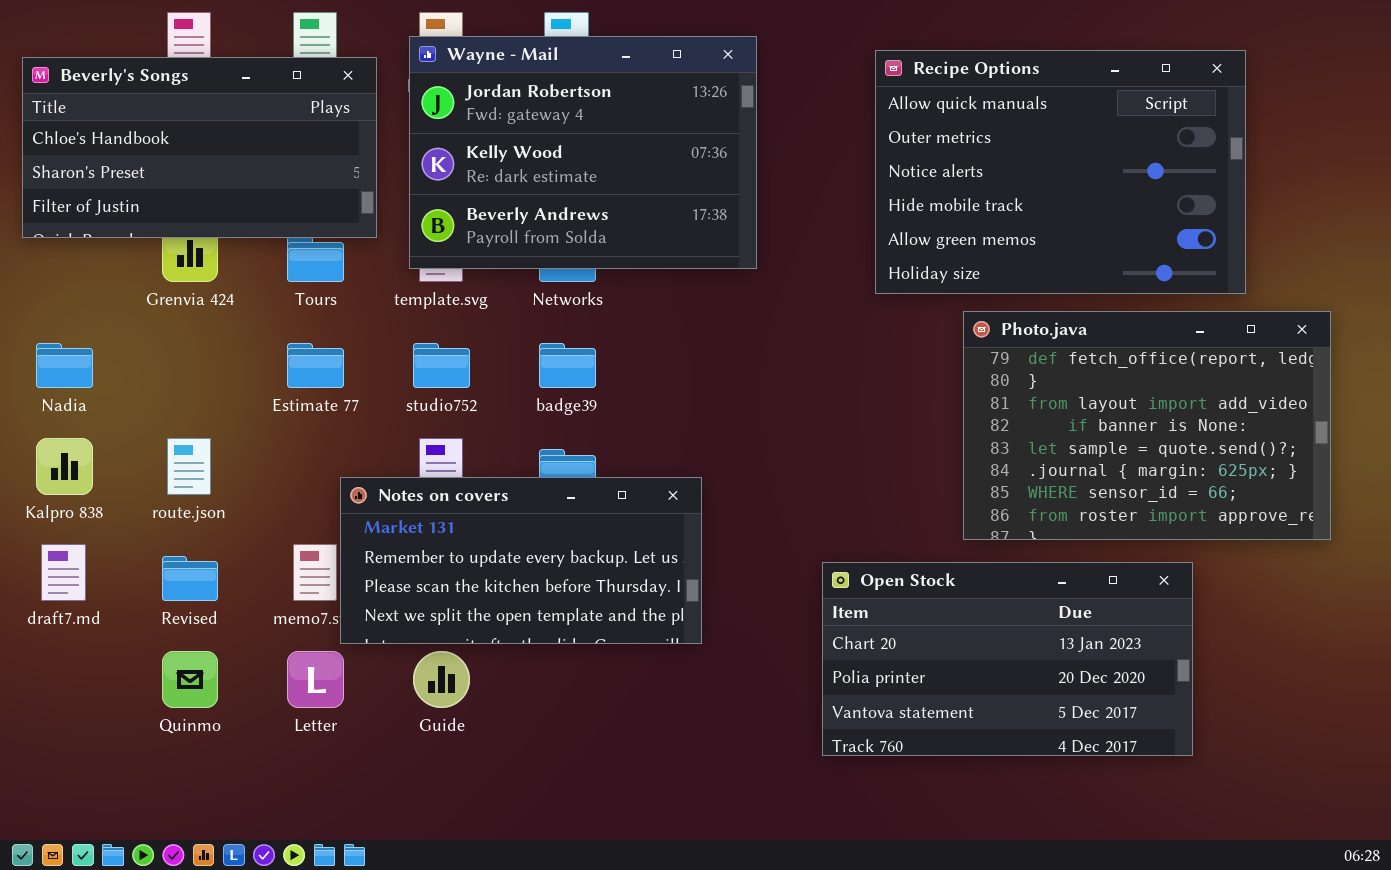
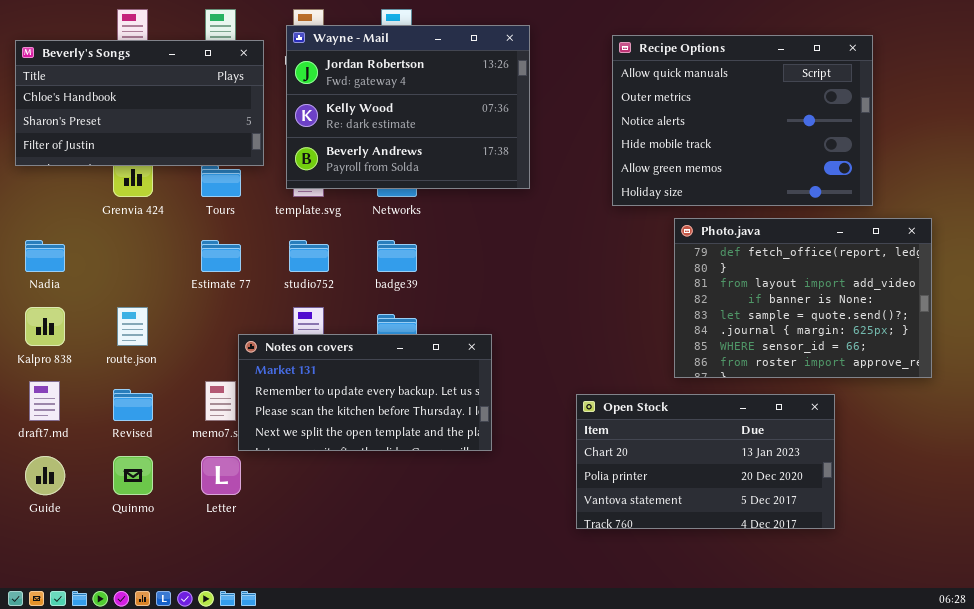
Guide: [413,651,470,708] -> [25,456,65,495], moved

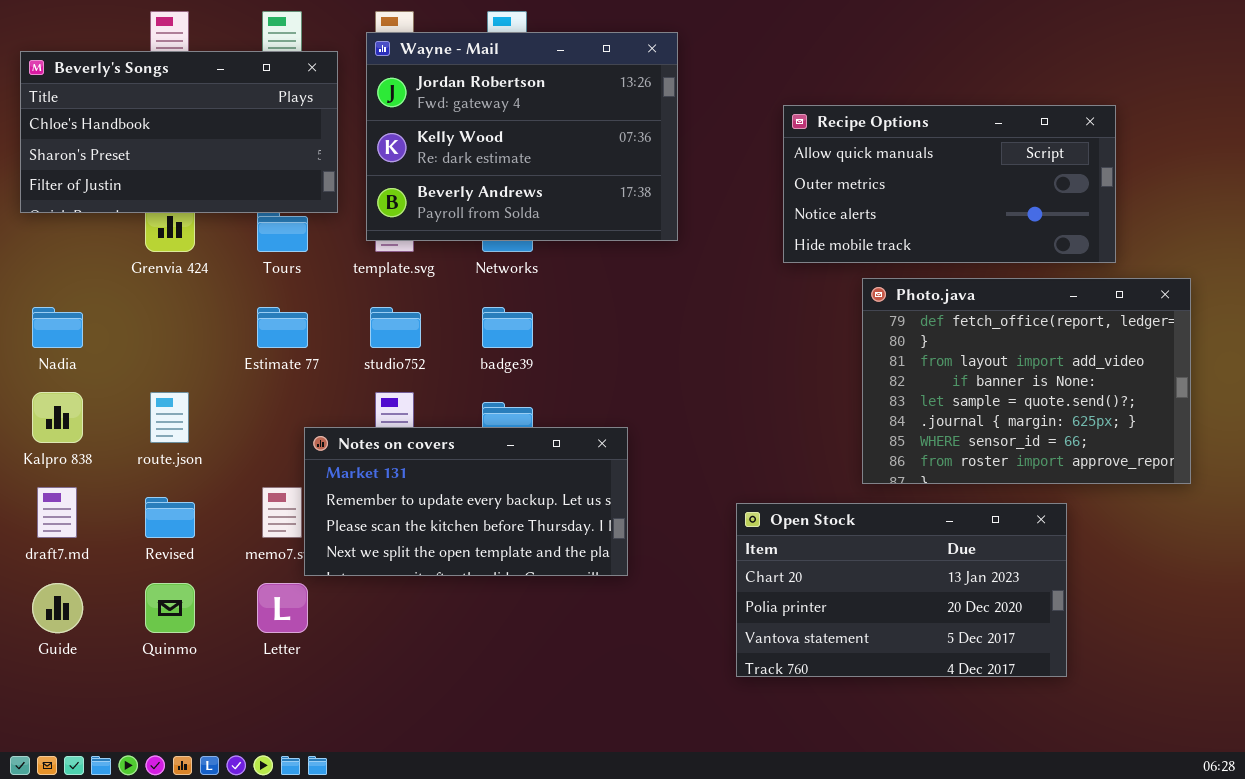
Recipe Options: [612,35,873,206] -> [783,105,1116,263], resized

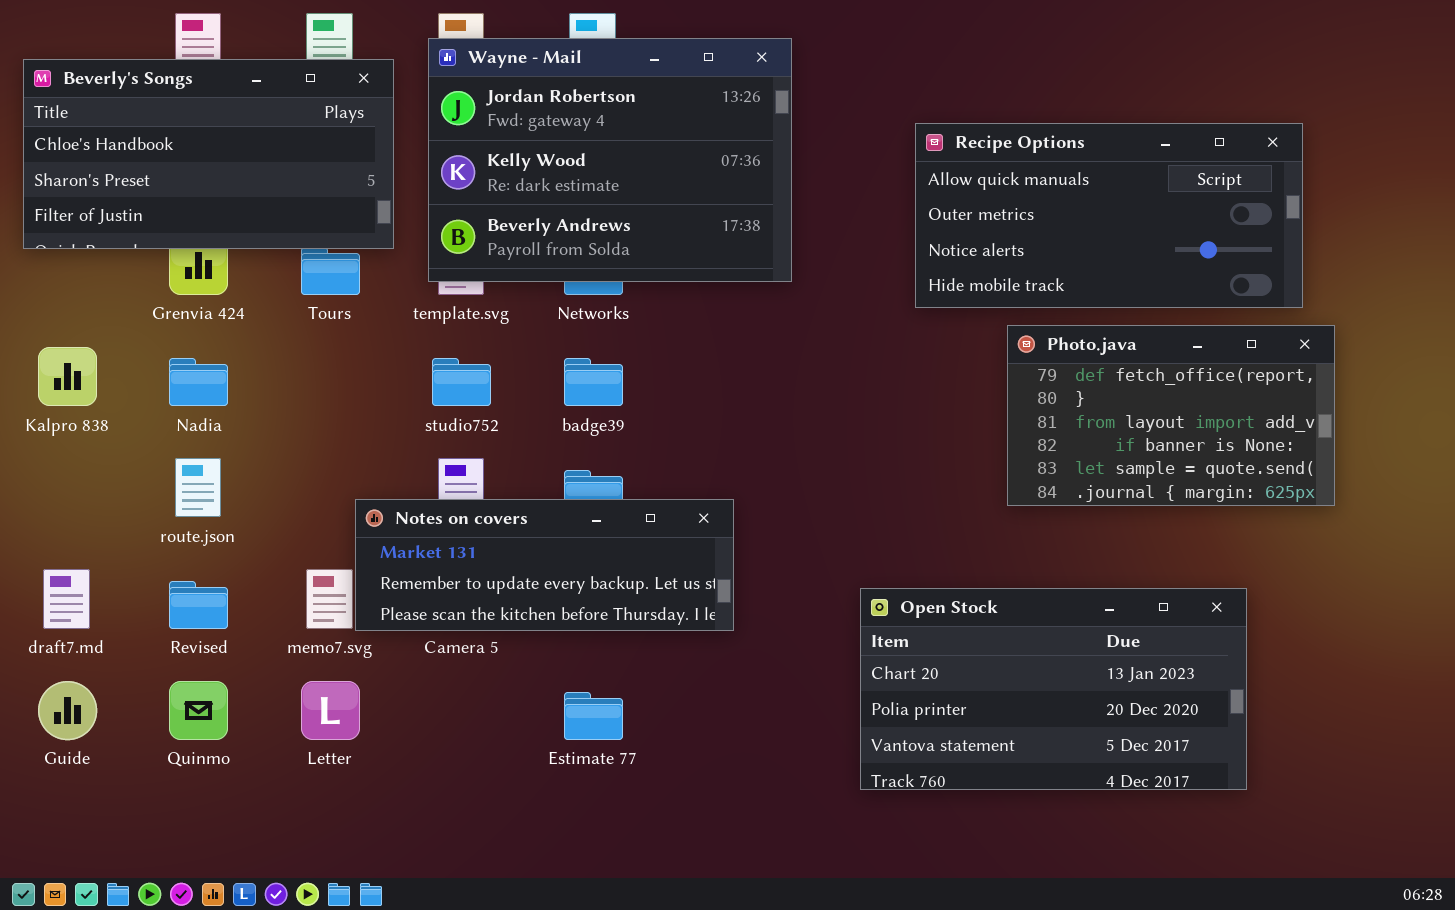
Photo.java: [862,278,1191,484] -> [1007,325,1335,506], resized
Nadia: [32,307,83,348] -> [169,358,228,406], moved
Estimate 77: [257,307,308,348] -> [564,692,623,740], moved
Kalpro 838: [32,392,83,443] -> [38,347,97,406], moved
Notes on covers: [304,427,628,576] -> [355,499,734,631], resized

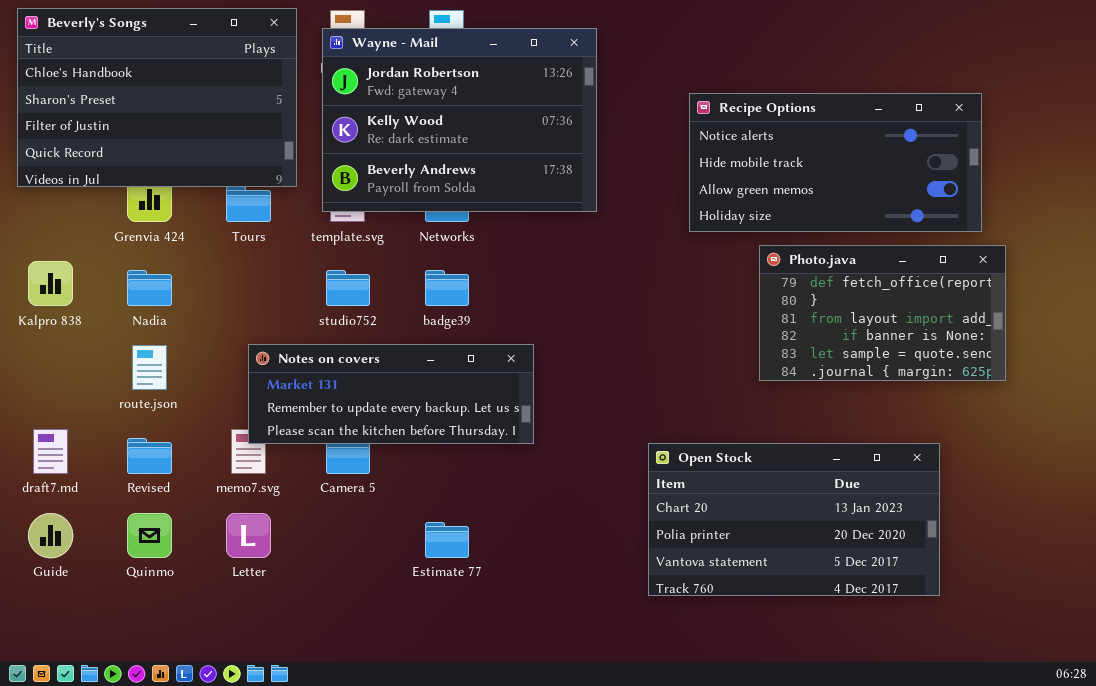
Beverly's Songs: [23,59,394,249] -> [17,8,297,187], resized
Recipe Options: [915,123,1303,308] -> [689,93,982,232], scrolled down 2 rows
Notes on covers: [355,499,734,631] -> [248,344,534,444], moved

